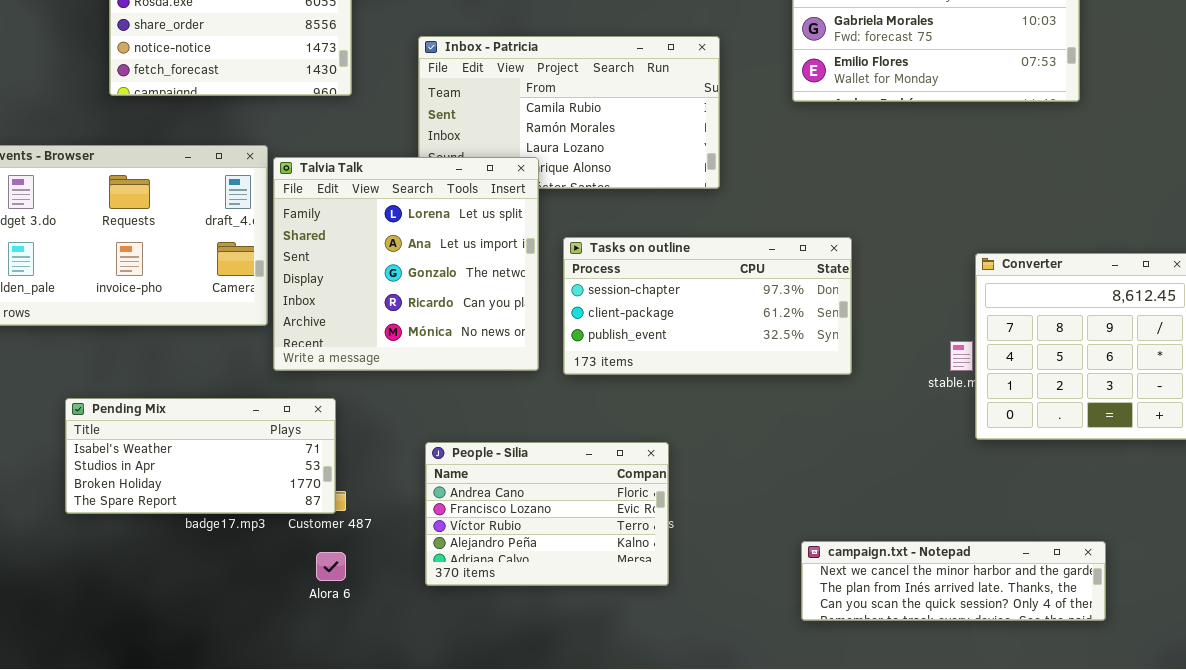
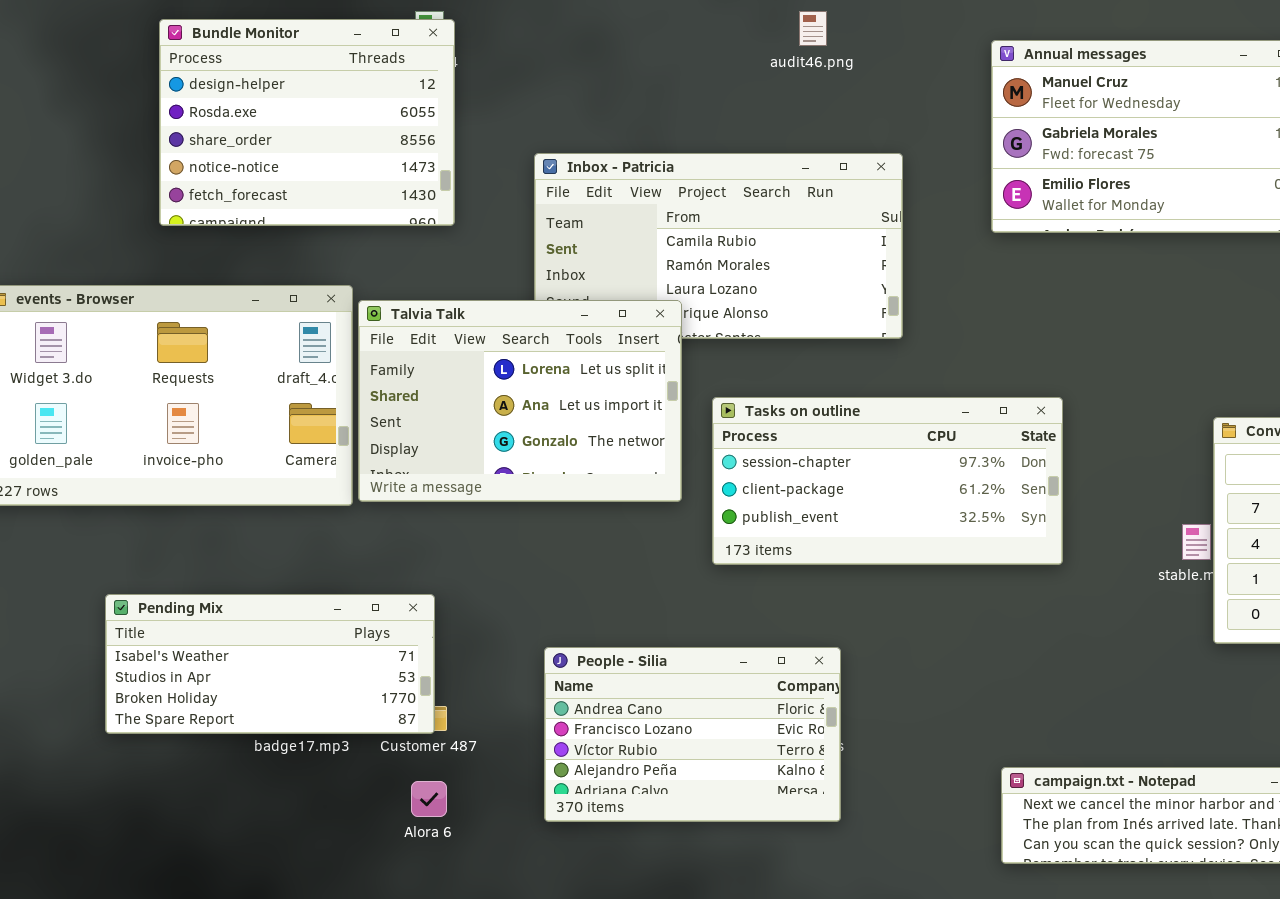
Talvia Talk: [273,157,539,371] -> [358,300,682,502], resized

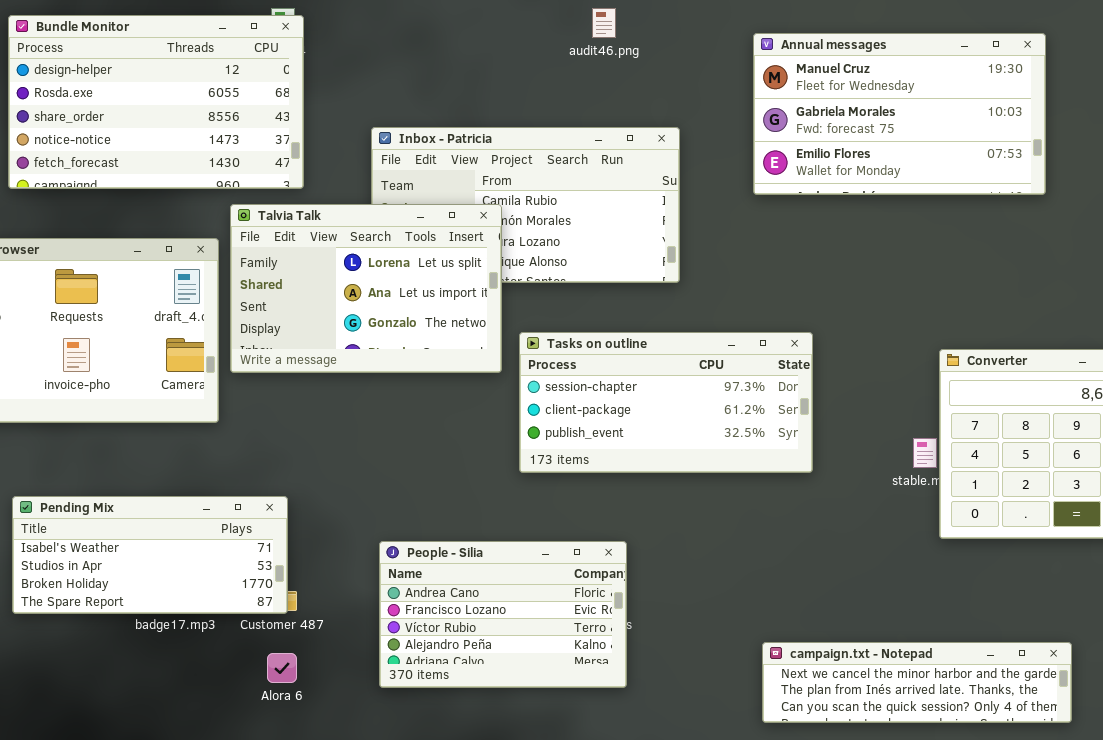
Bundle Monitor: [159,19,455,226] -> [8,15,304,189], resized
Talvia Talk: [358,300,682,502] -> [230,204,502,373], moved

